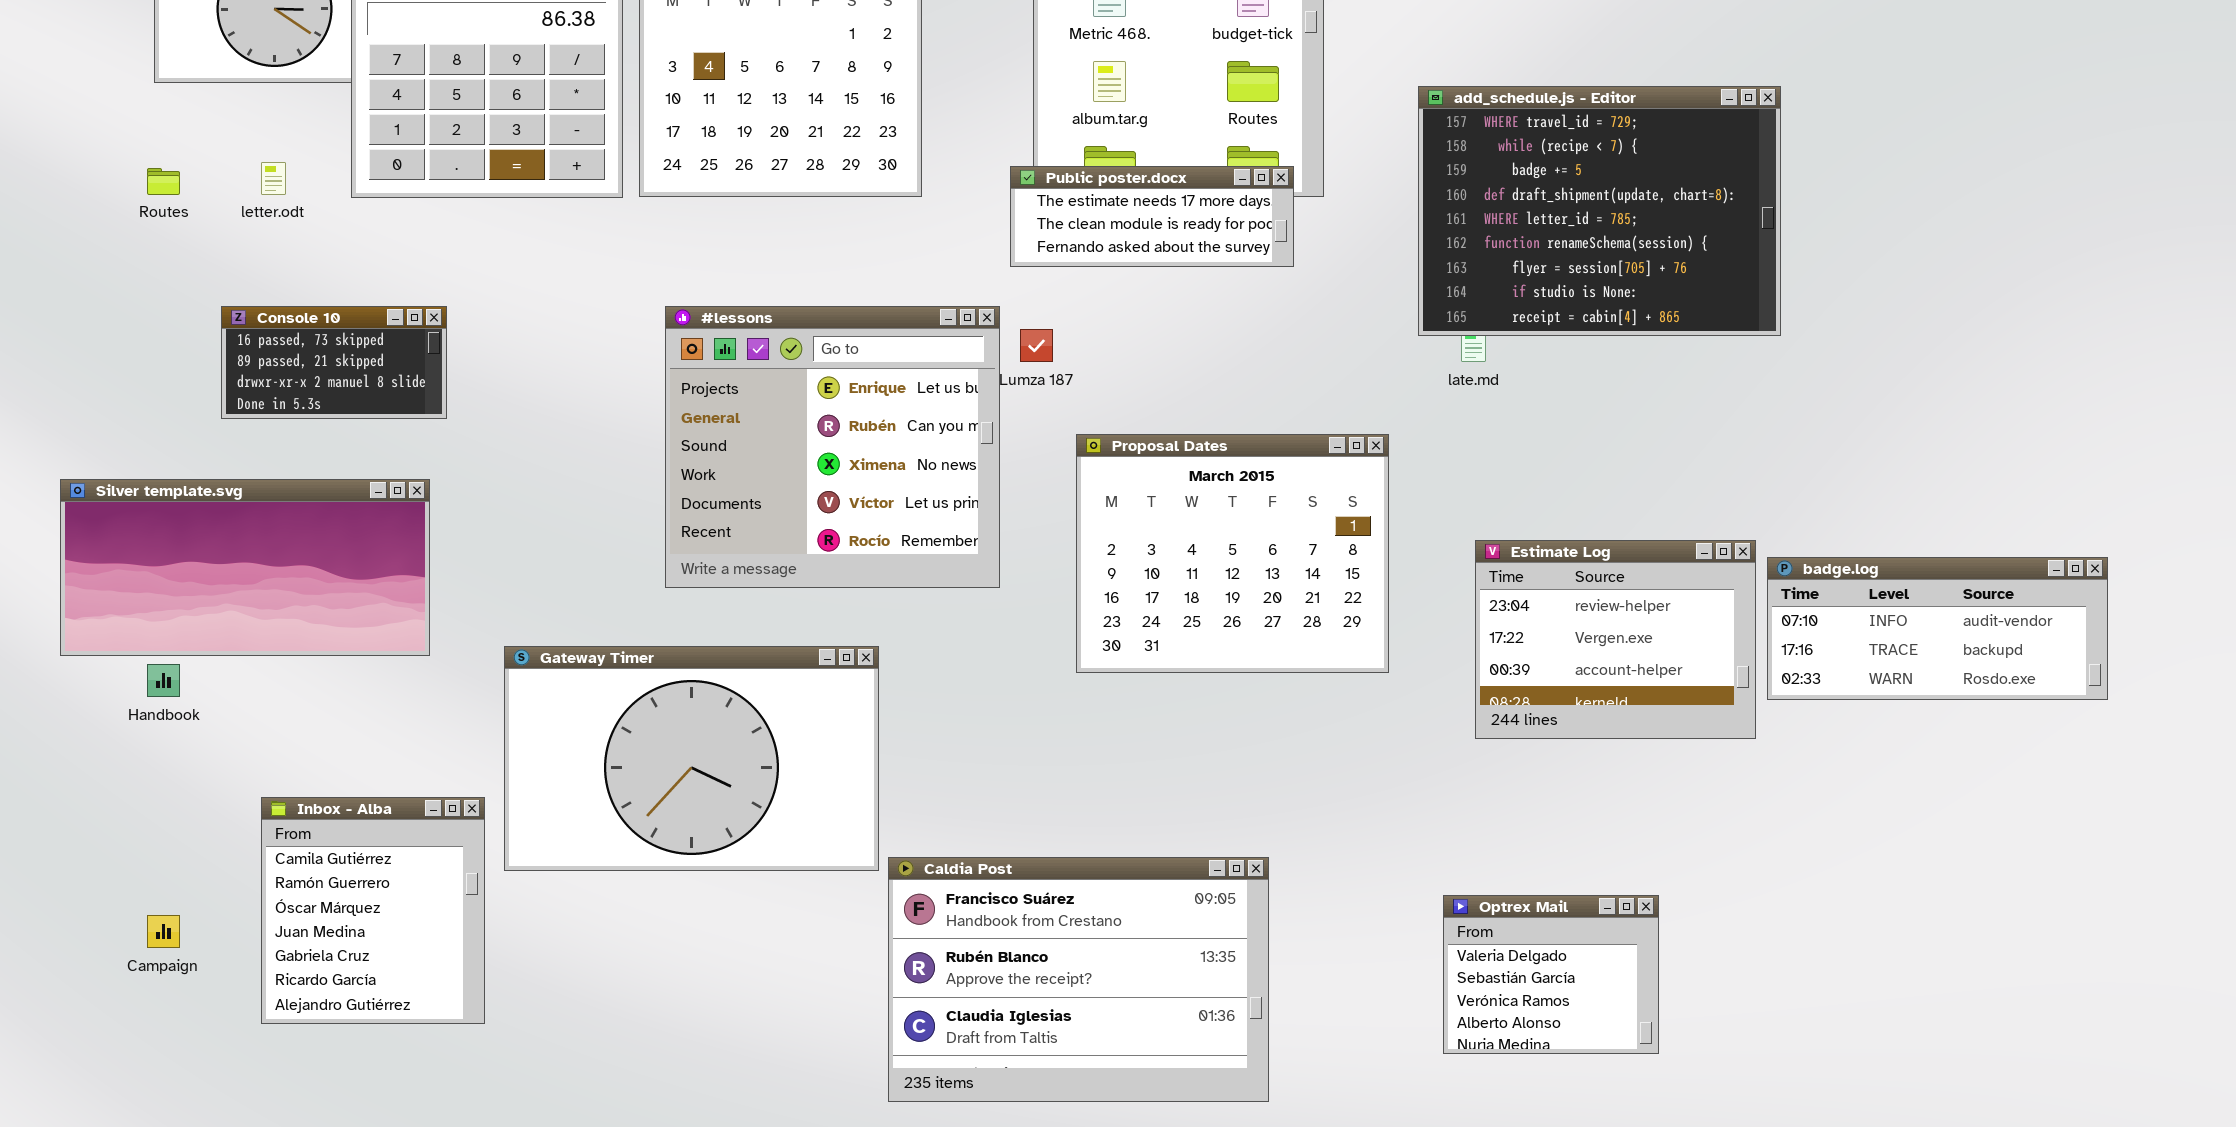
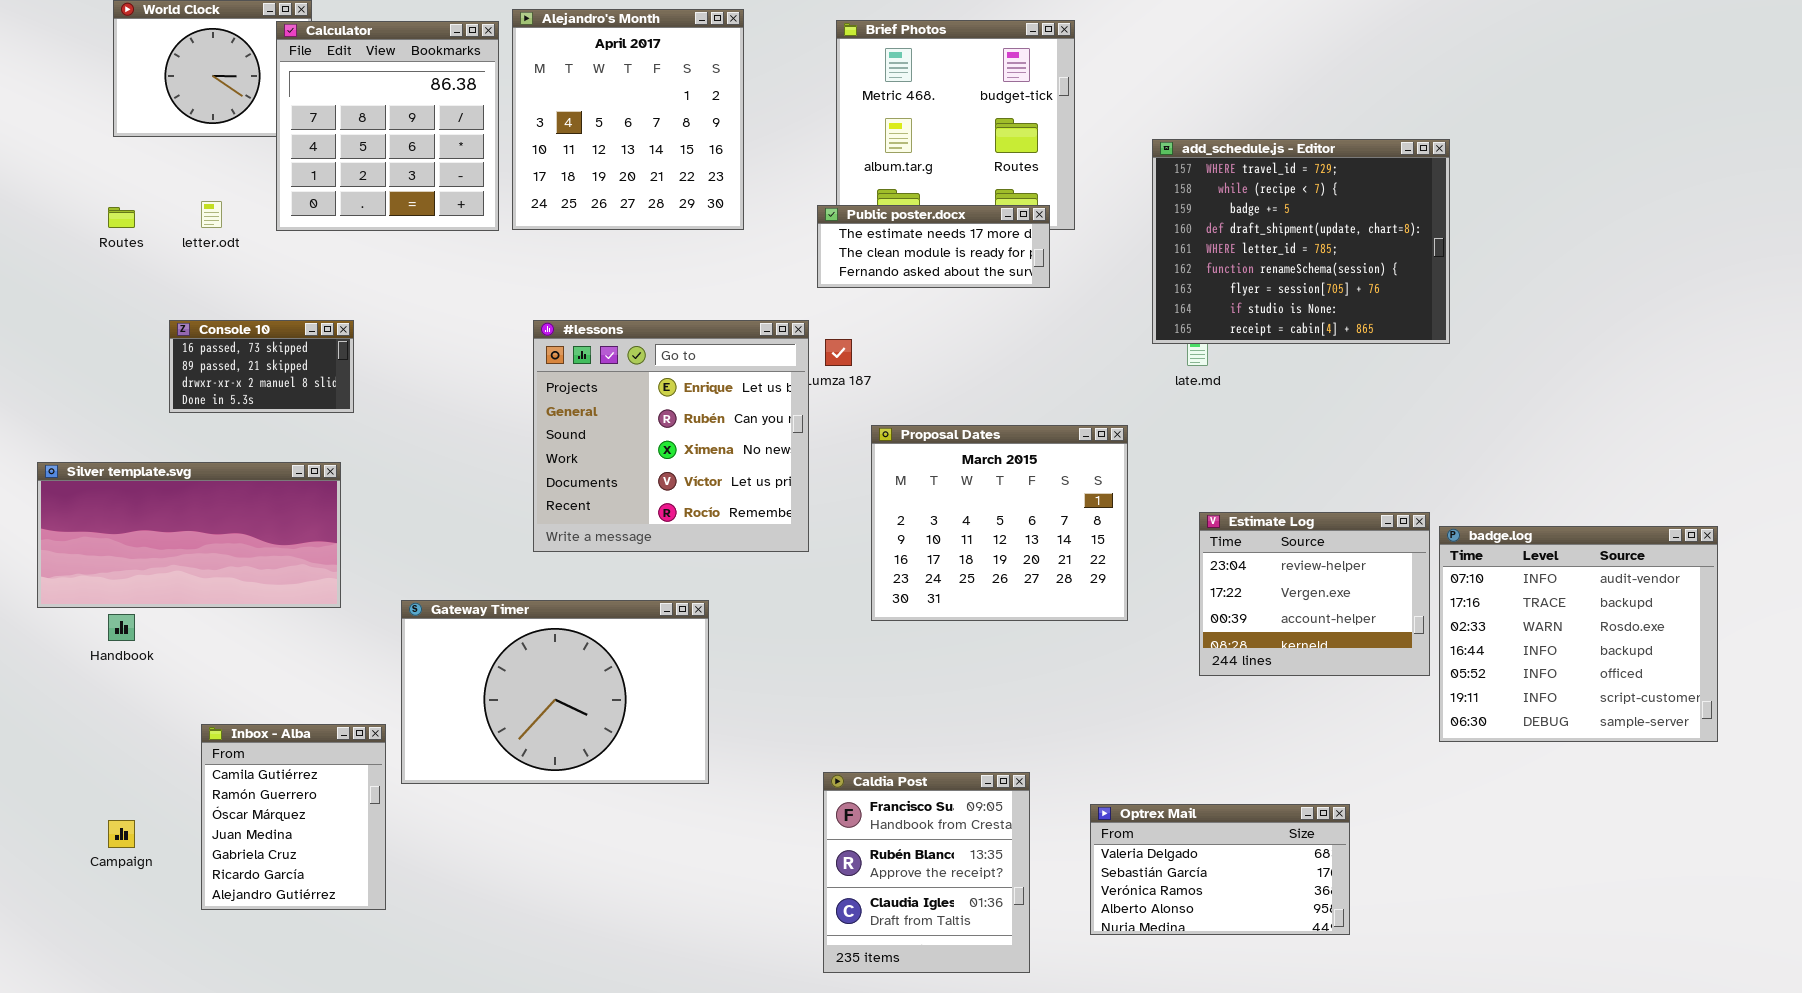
badge.log: [1767,557,2108,700] -> [1439,526,1718,742], resized
Caldia Post: [888,857,1269,1102] -> [823,772,1030,973], resized
Optrex Mail: [1443,895,1659,1054] -> [1090,804,1350,935], resized

